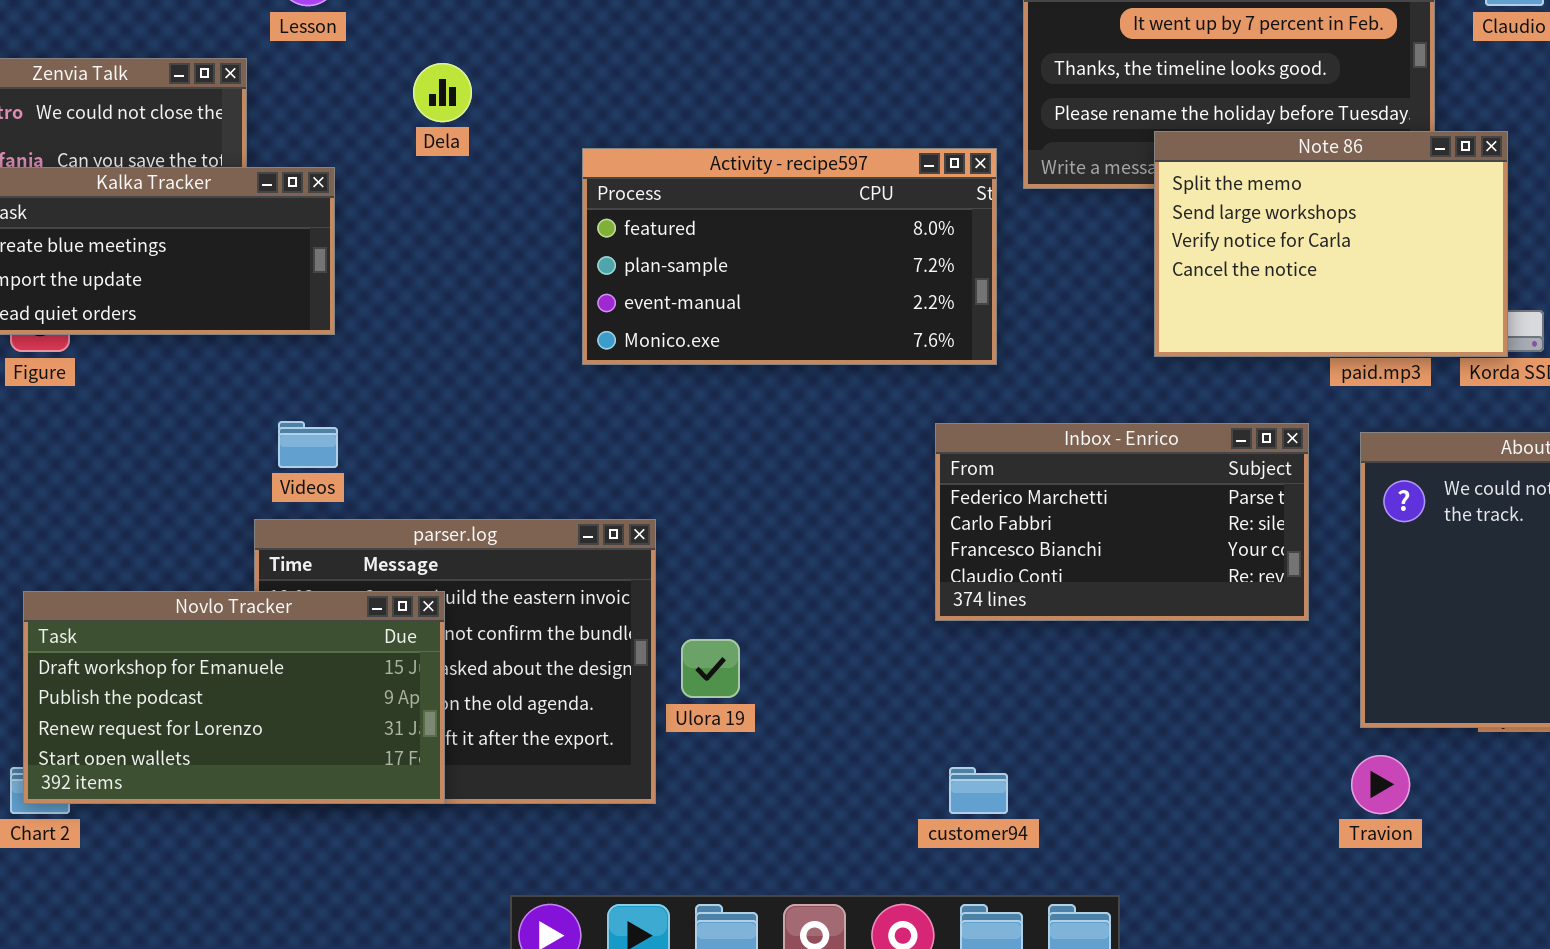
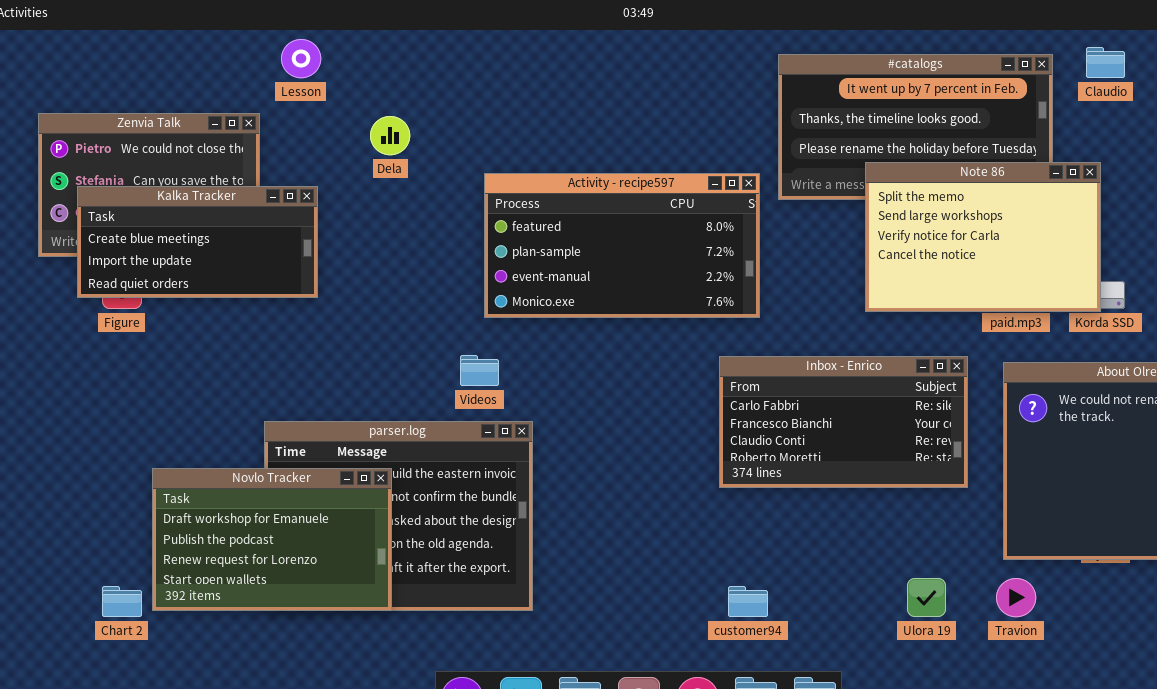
Videos: [278,421,338,468] -> [460,355,499,386], moved
Inbox - Enrico: [935,423,1309,621] -> [719,356,968,488], scrolled down 1 row
Novlo Tracker: [23,591,445,804] -> [152,468,392,611], resized
Ulora 19: [681,639,740,698] -> [907,578,946,617], moved

